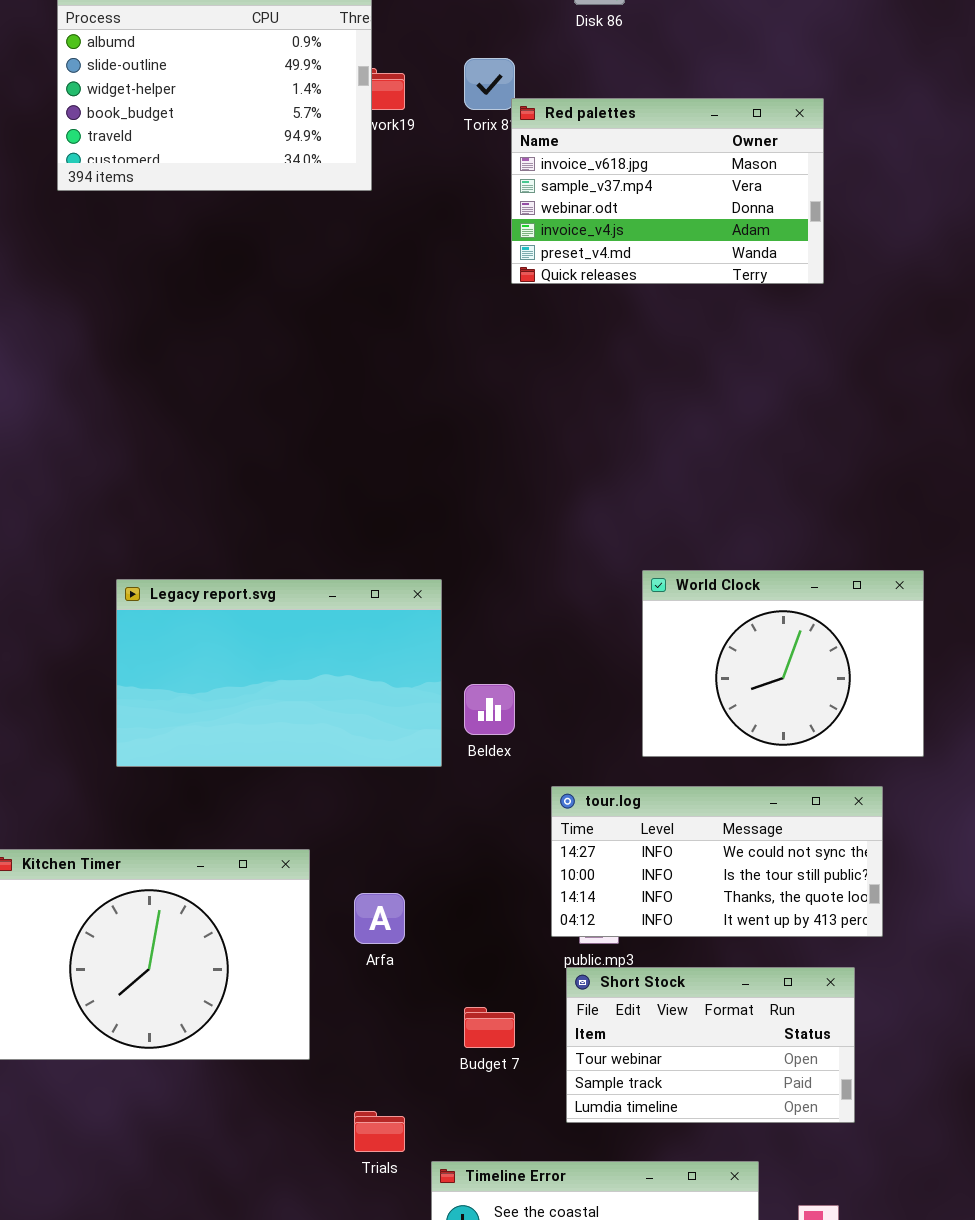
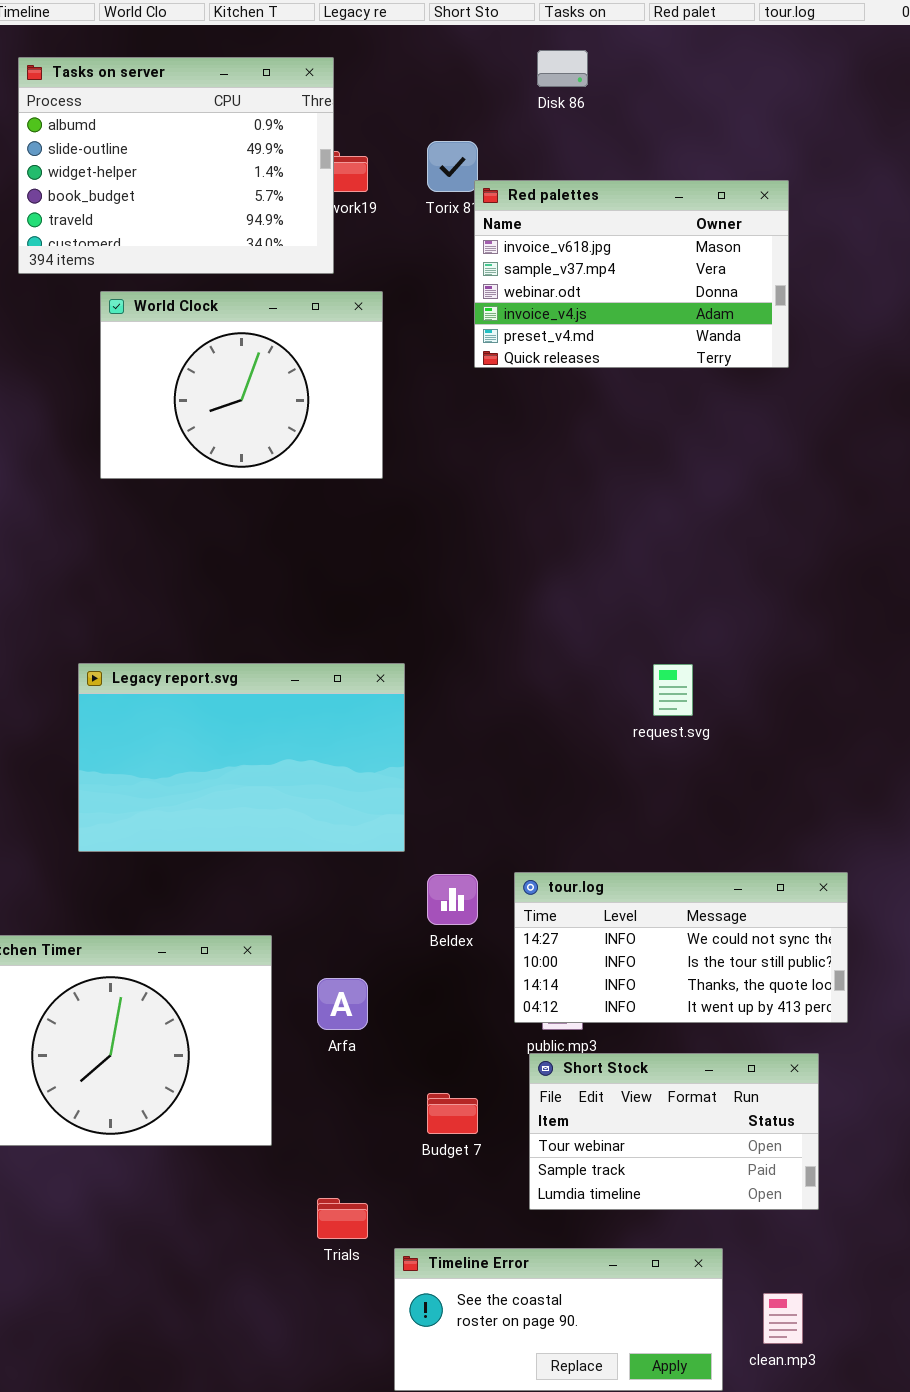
World Clock: [642,570,924,757] -> [100,291,383,479], moved
Beldex: [464,684,515,735] -> [427,874,478,925], moved

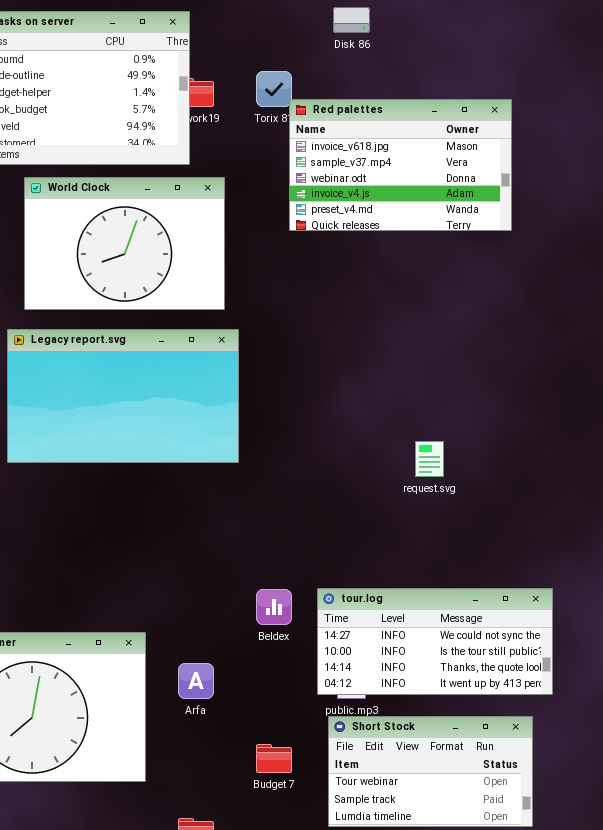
Legacy report.svg: [78,663,405,852] -> [7,329,239,463], moved

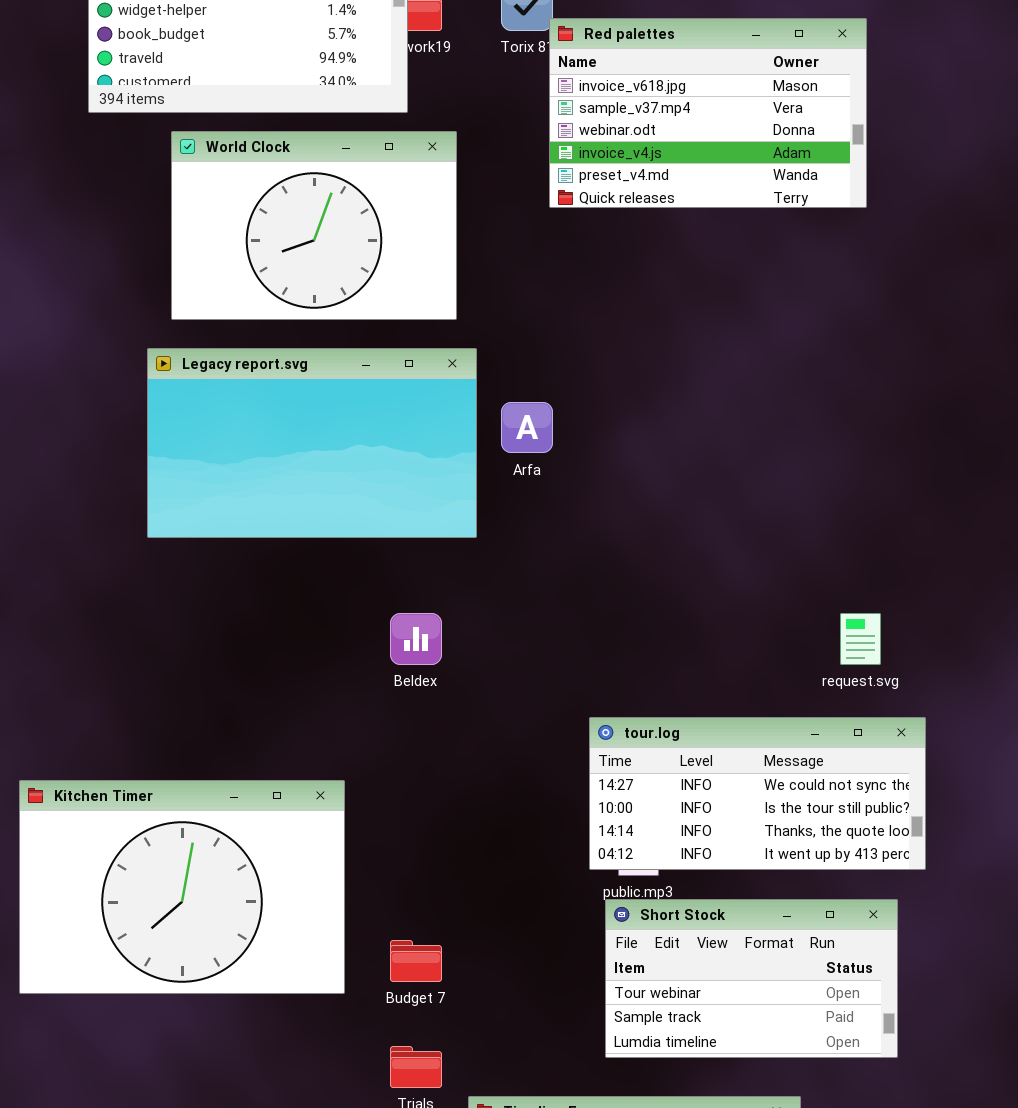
request.svg: [415,441,444,477] -> [840,613,881,665], moved
Beldex: [256,589,292,625] -> [390,613,442,665], moved
Arfa: [178,663,214,699] -> [501,402,553,453], moved
Budget 7: [256,744,292,773] -> [390,940,442,982], moved

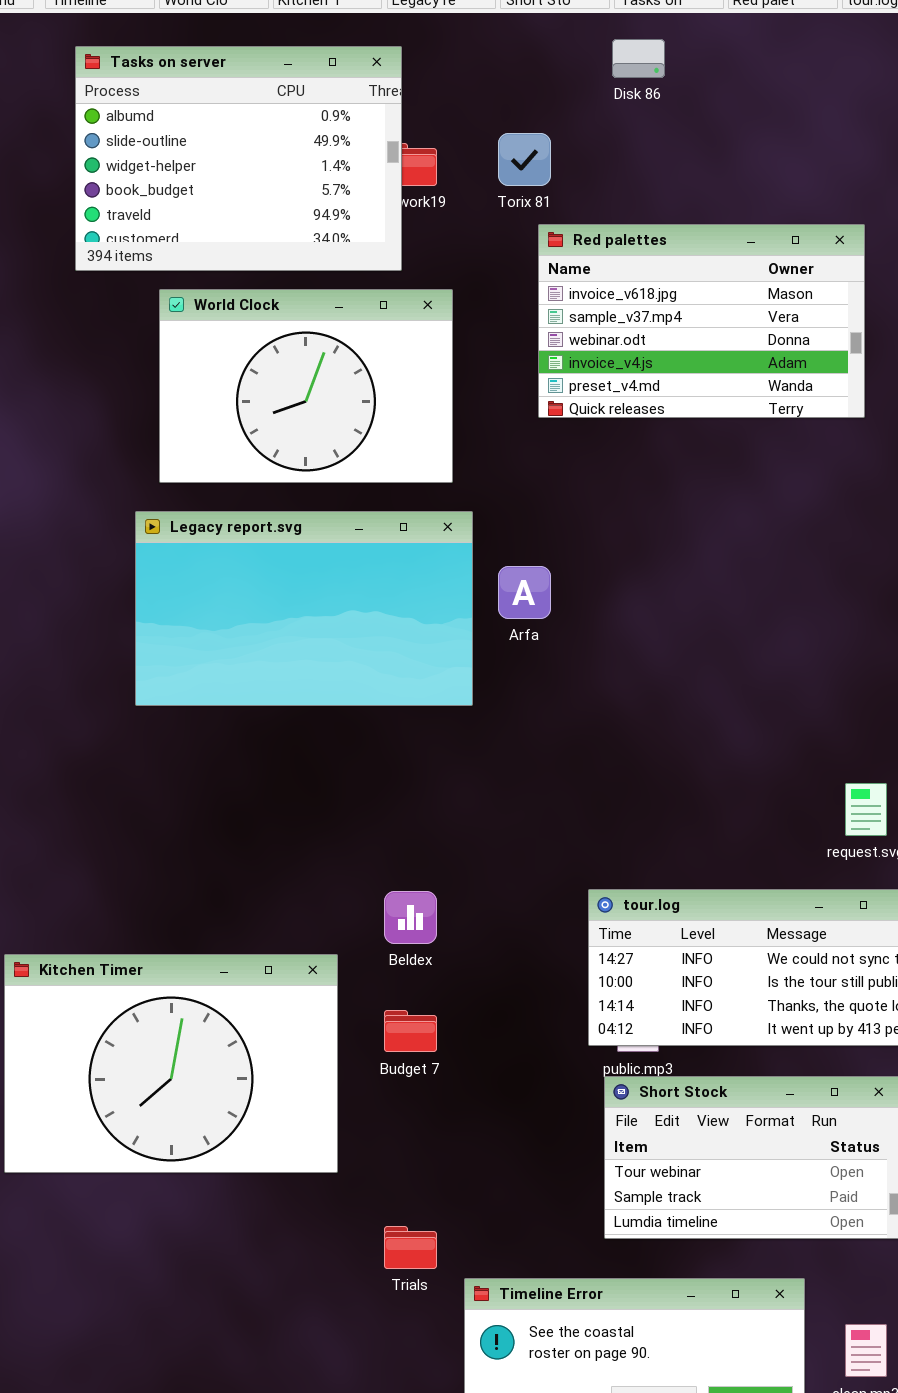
Red palettes: [549,18,867,208] -> [538,224,865,418], moved
Beldex: [390,613,442,665] -> [384,891,437,944], moved
Budget 7: [390,940,442,982] -> [384,1010,437,1052], moved

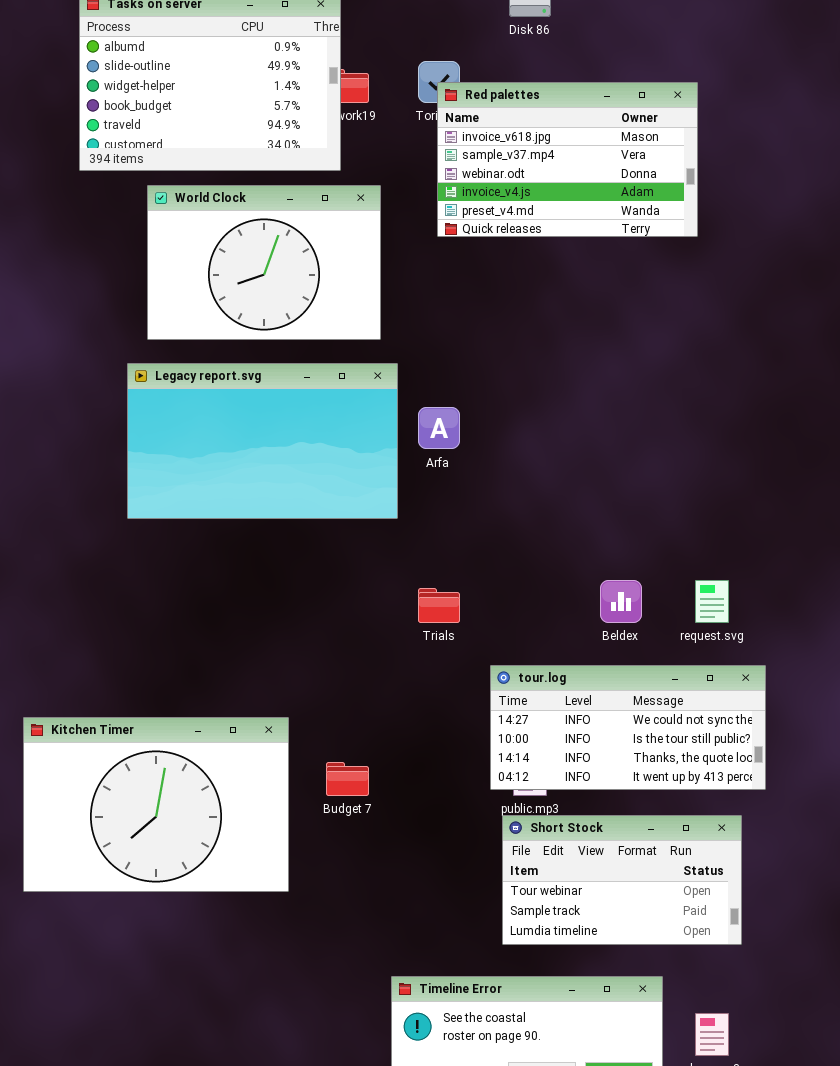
Red palettes: [538,224,865,418] -> [437,82,698,237], moved
Beldex: [384,891,437,944] -> [600,580,642,623], moved
Trials: [384,1226,437,1269] -> [418,588,460,623], moved

